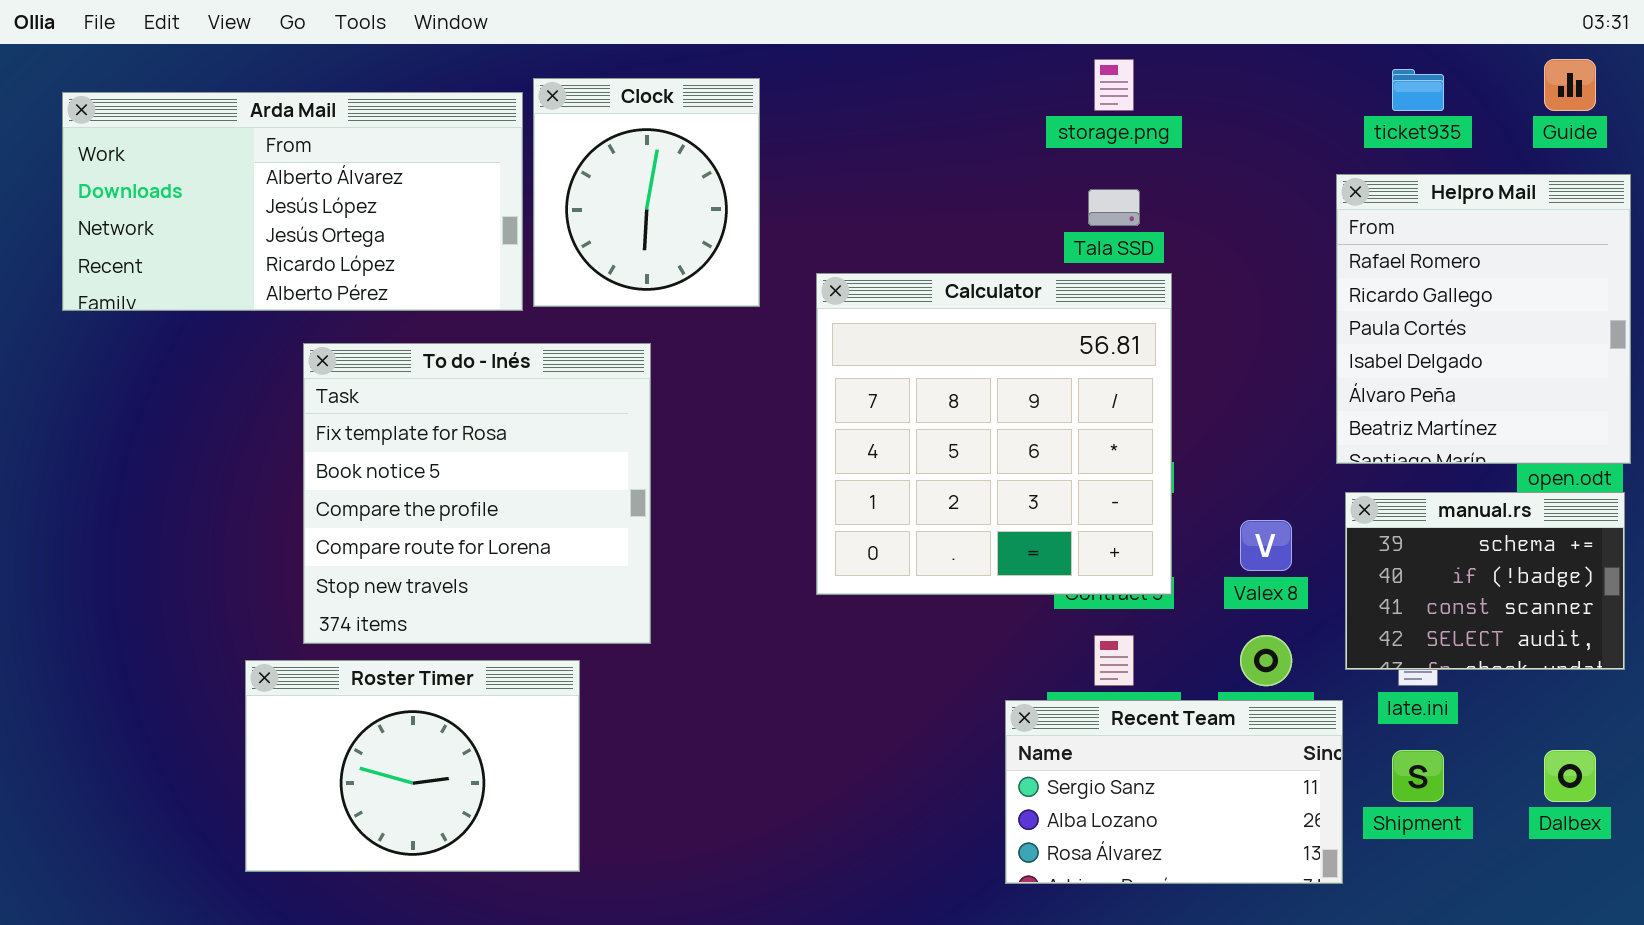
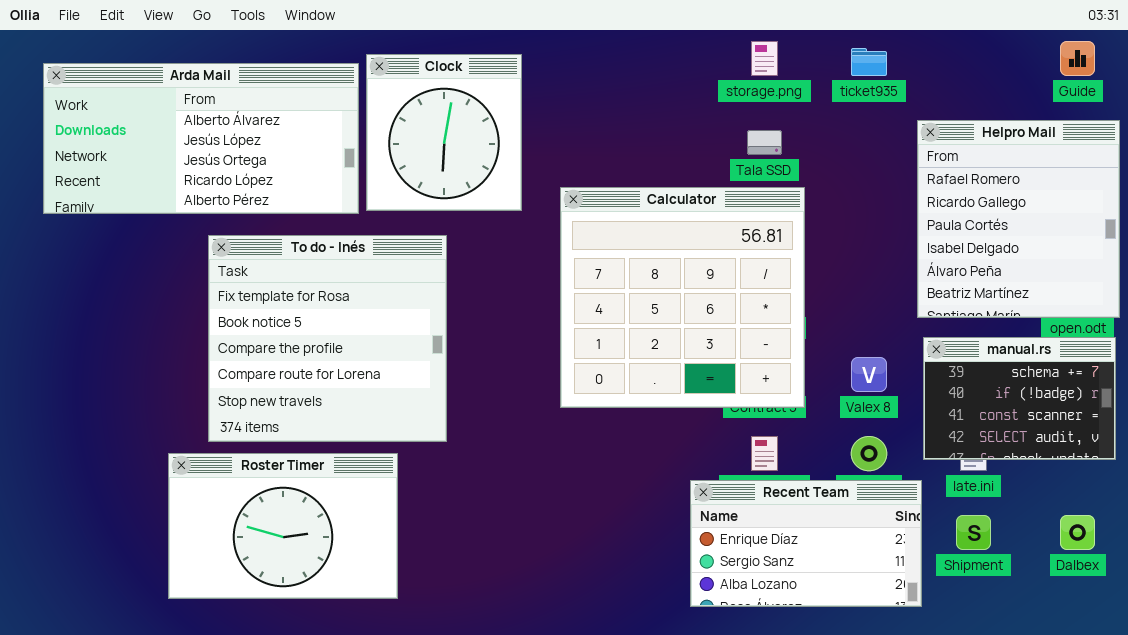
ticket935: [1392,69,1444,111] -> [851,48,887,76], moved
Recent Team: [1005,700,1343,884] -> [690,480,922,607], scrolled up 1 row

